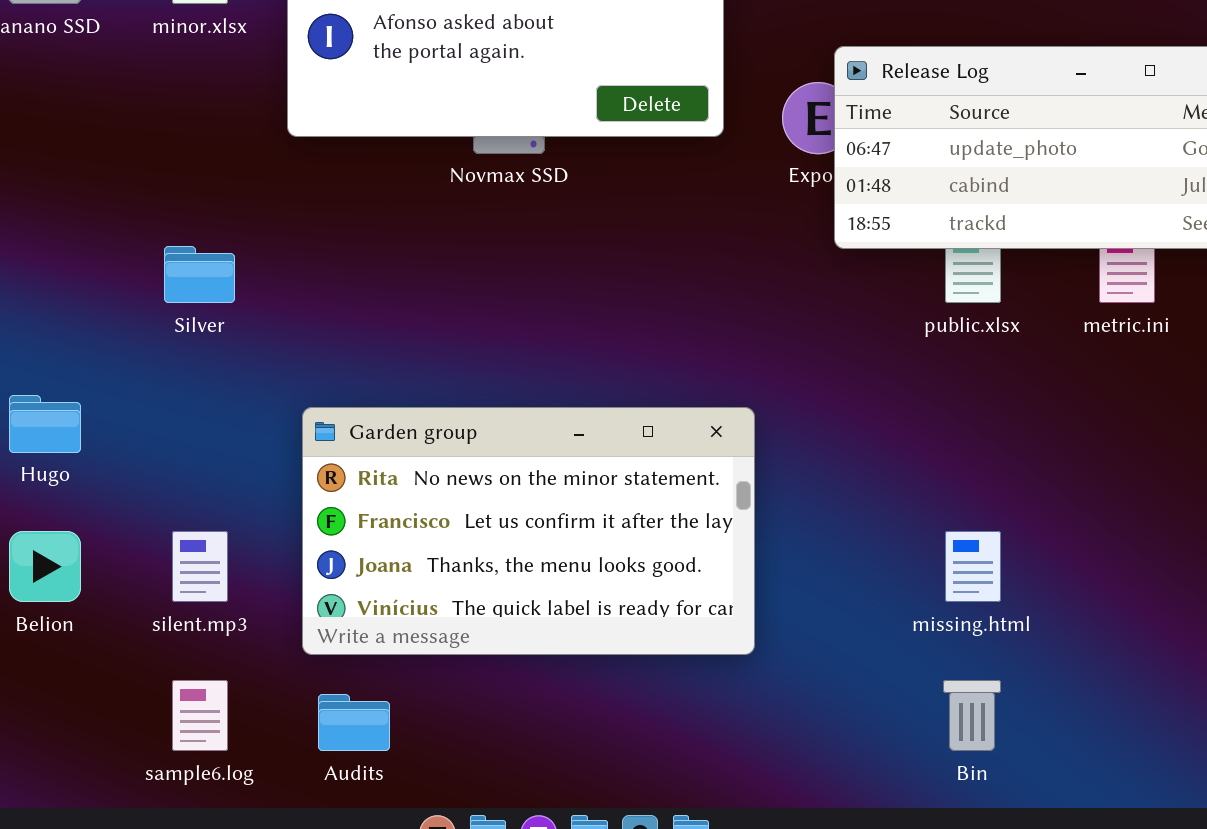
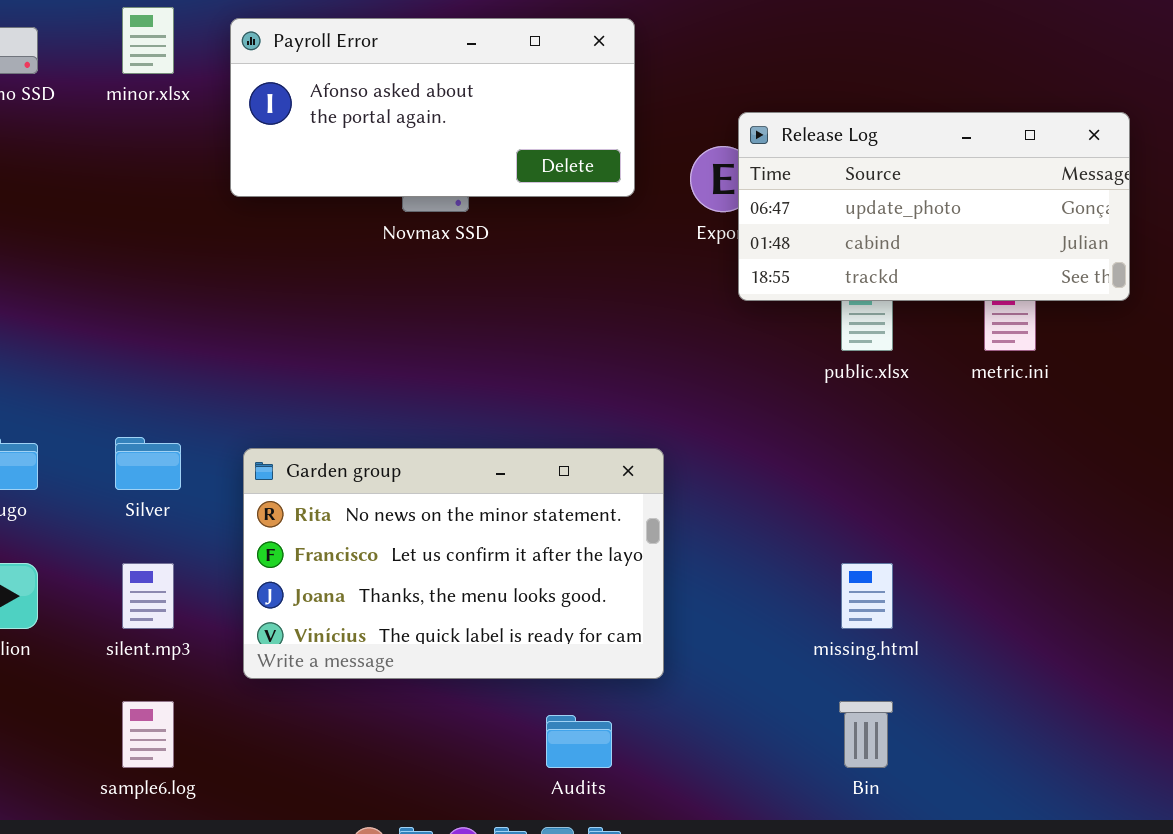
Silver: [164,246,235,303] -> [115,437,181,490], moved
Audits: [318,694,390,751] -> [546,715,612,768], moved

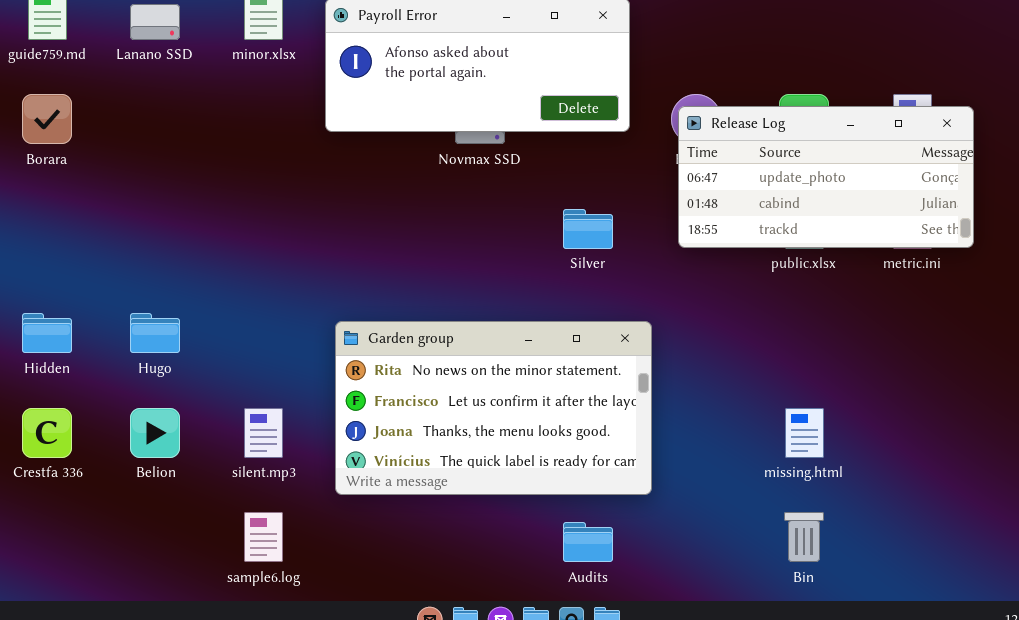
Release Log: [738,112,1130,301] -> [678,106,974,248], moved
Silver: [115,437,181,490] -> [563,209,613,249], moved

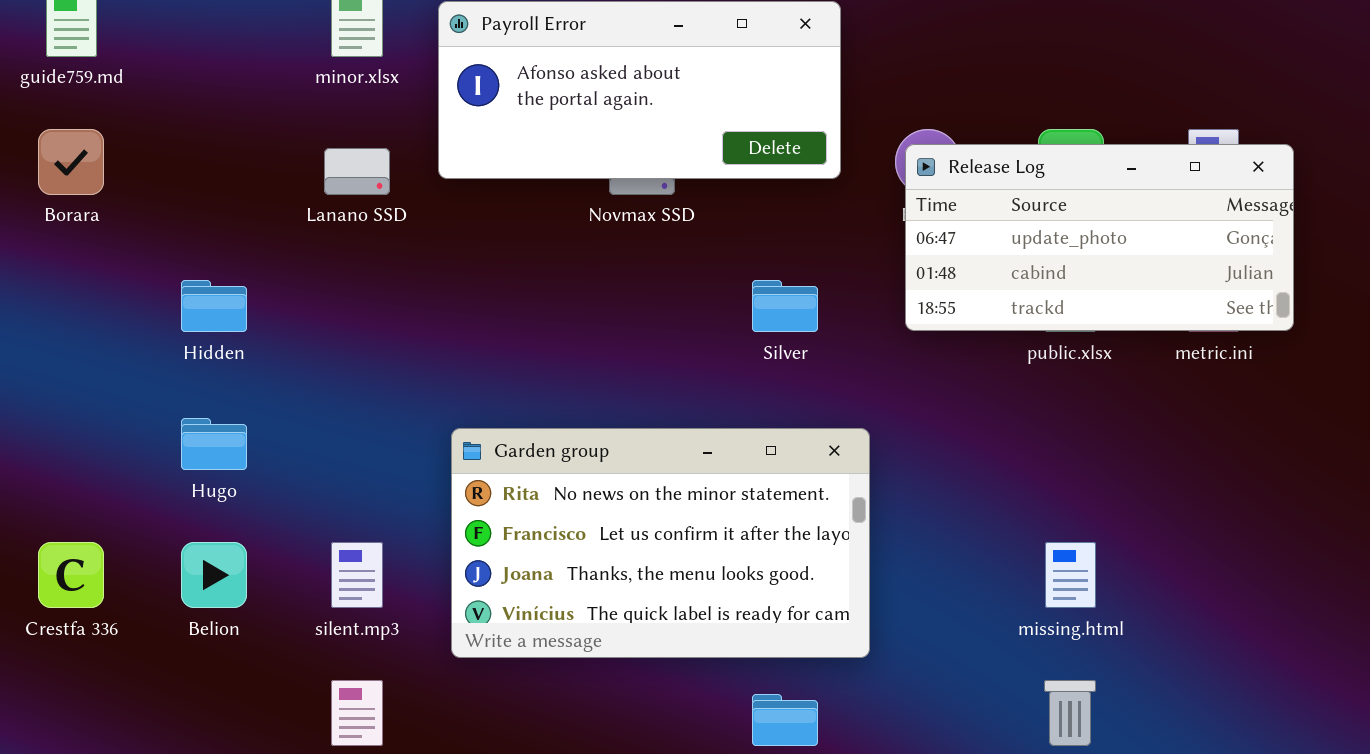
Lanano SSD: [130,4,180,40] -> [324,148,390,195], moved
Hidden: [22,313,72,353] -> [181,280,247,332], moved

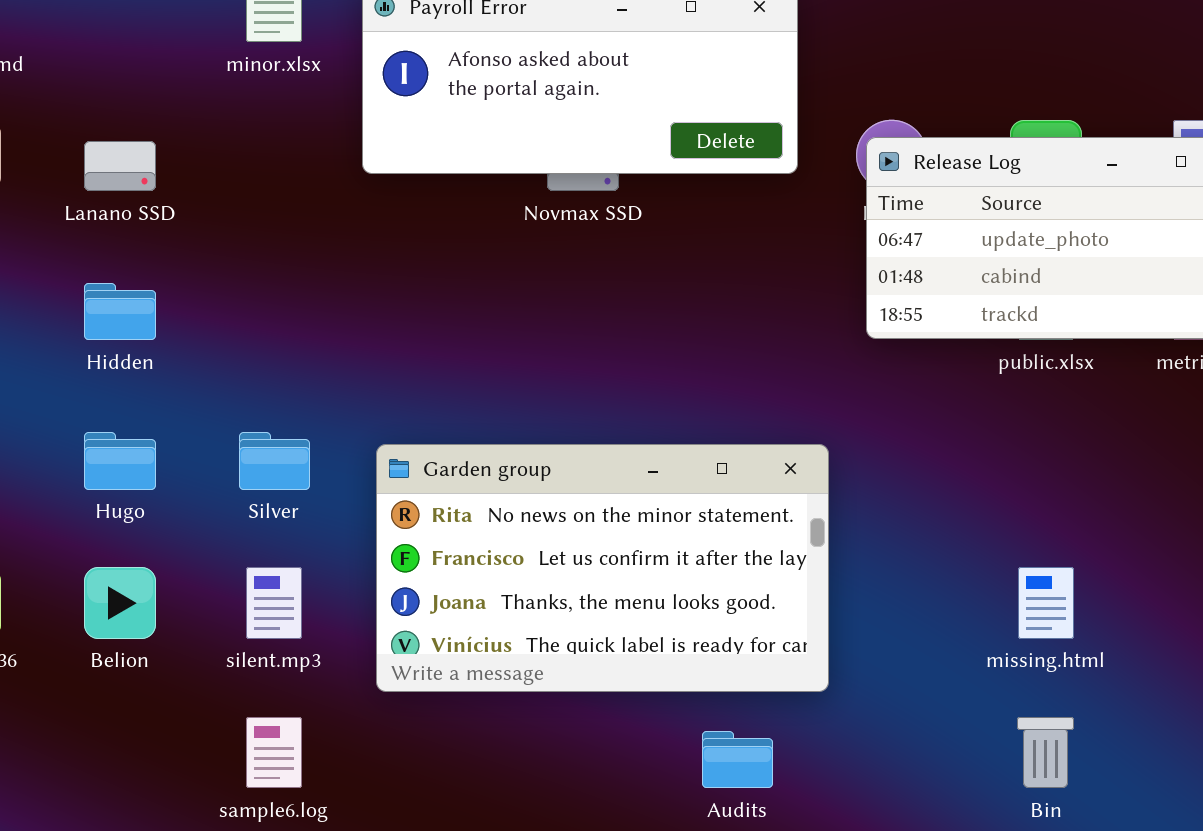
Lanano SSD: [324,148,390,195] -> [84,141,156,191], moved
Silver: [752,280,818,332] -> [239,432,310,490], moved

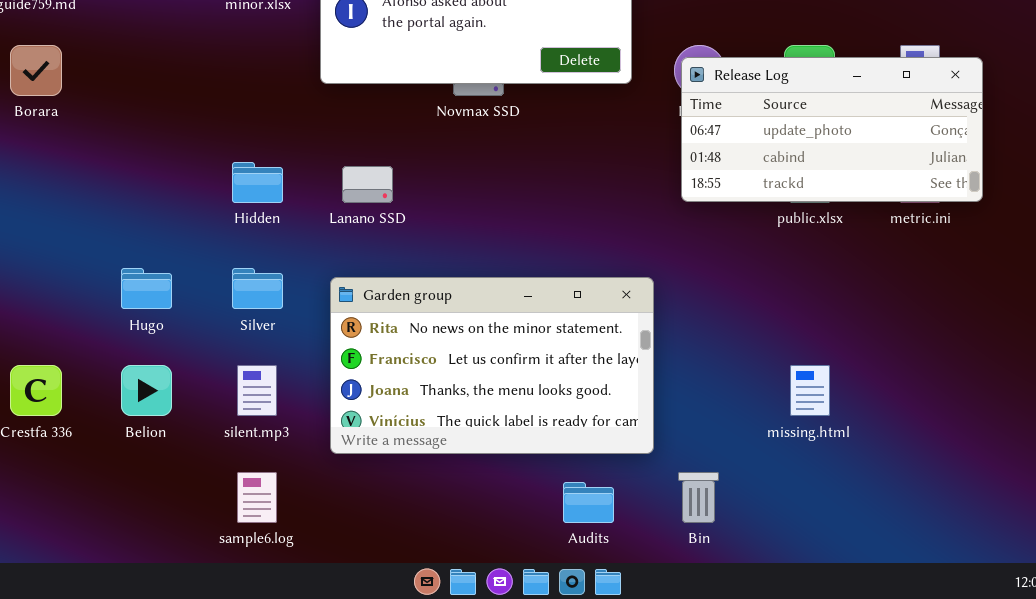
Lanano SSD: [84,141,156,191] -> [342,166,393,203], moved
Hidden: [84,283,156,340] -> [232,162,283,203], moved
Bin: [1017,717,1074,788] -> [678,472,719,523], moved

